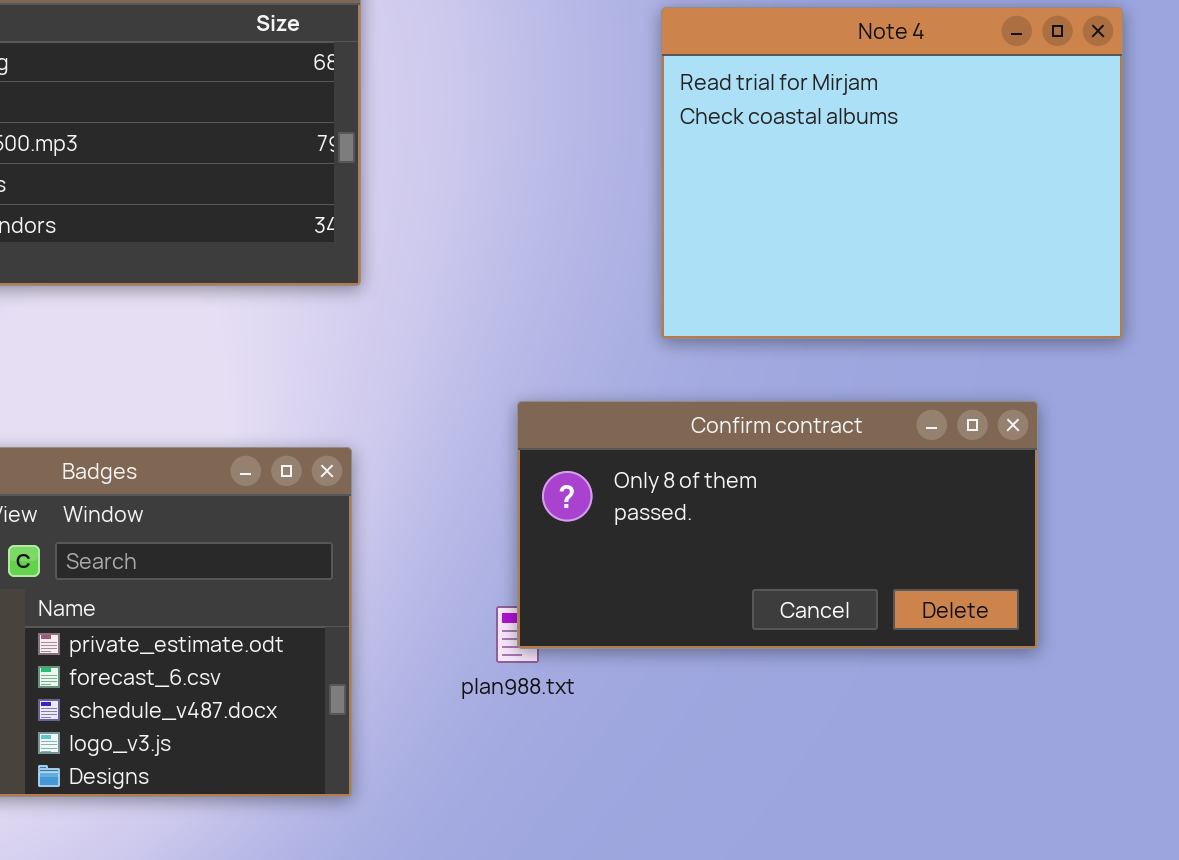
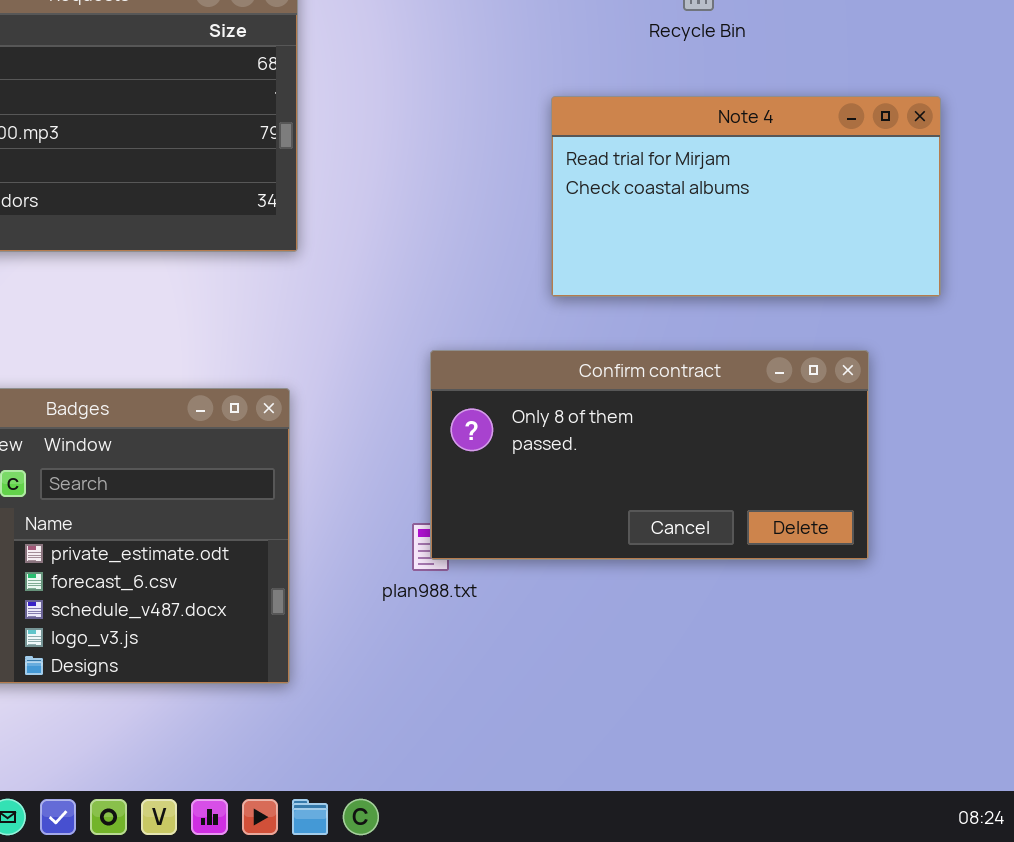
Note 4: [661,7,1123,339] -> [551,96,941,297], resized

